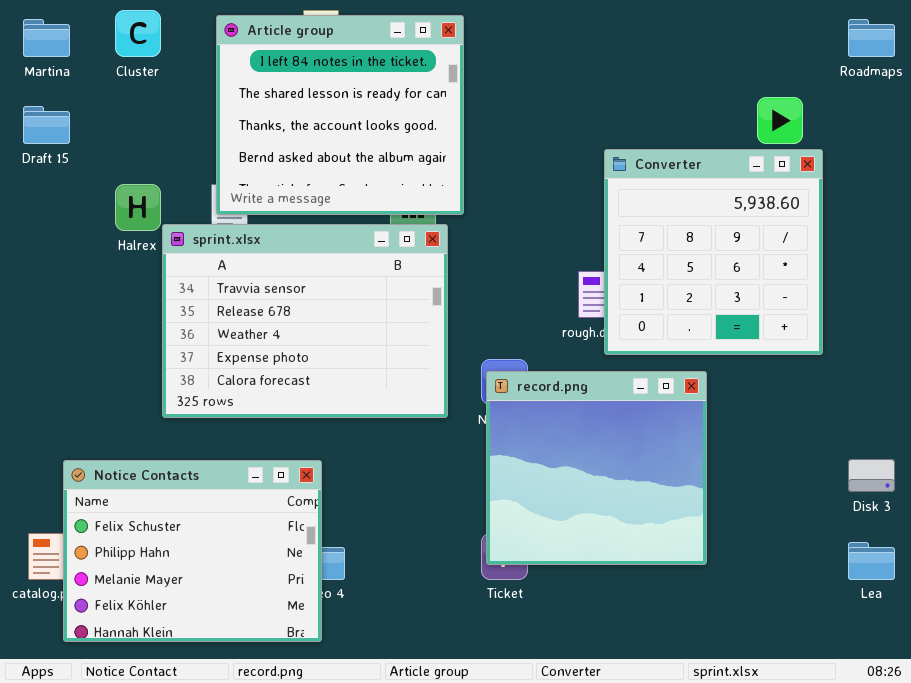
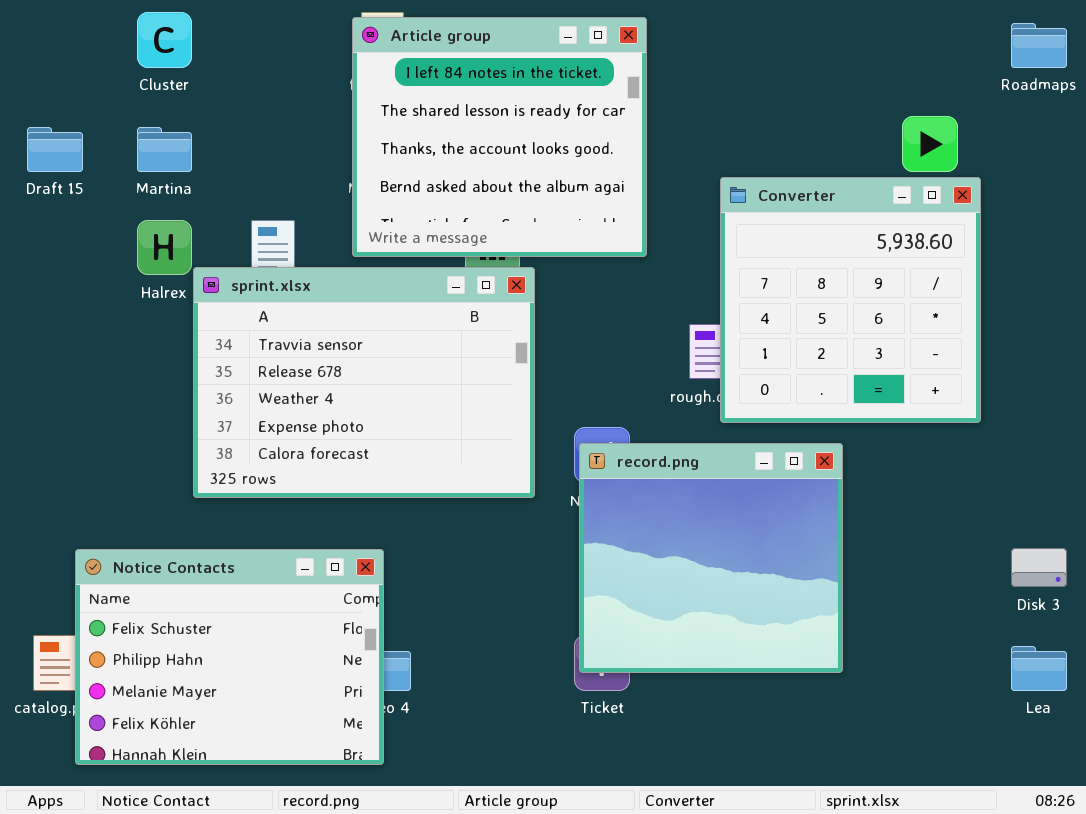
Article group: [216,15,464,215] -> [352,17,647,257], moved
Martina: [23,19,70,57] -> [137,127,192,172], moved

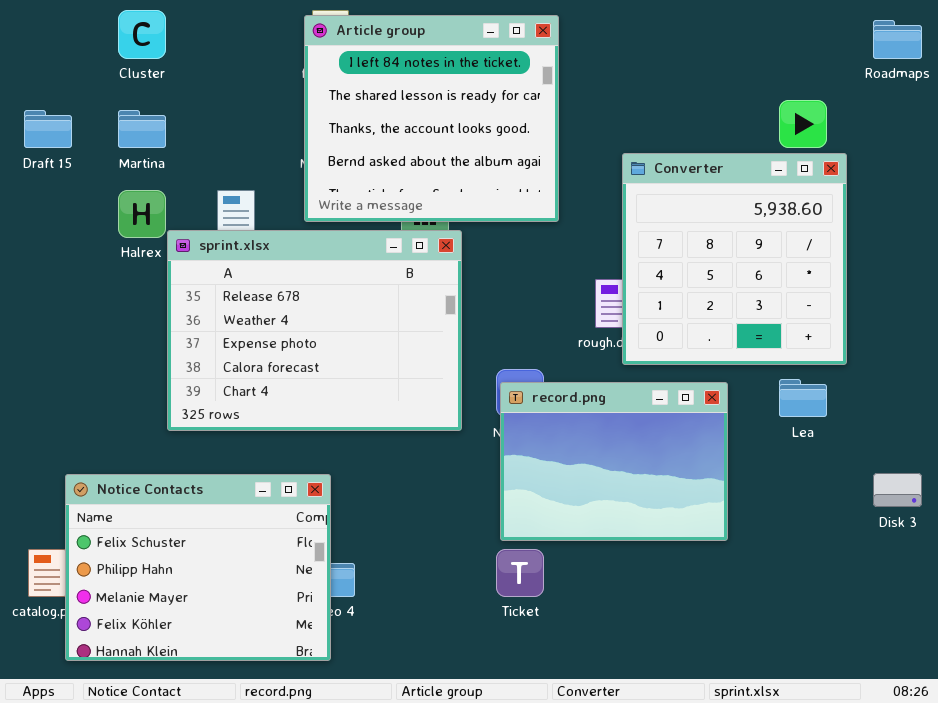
sprint.xlsx: [193,267,535,498] -> [167,230,462,431], scrolled down 1 row
record.png: [579,443,843,673] -> [500,382,728,541], resized
Lea: [1011,646,1067,691] -> [779,379,827,417], moved

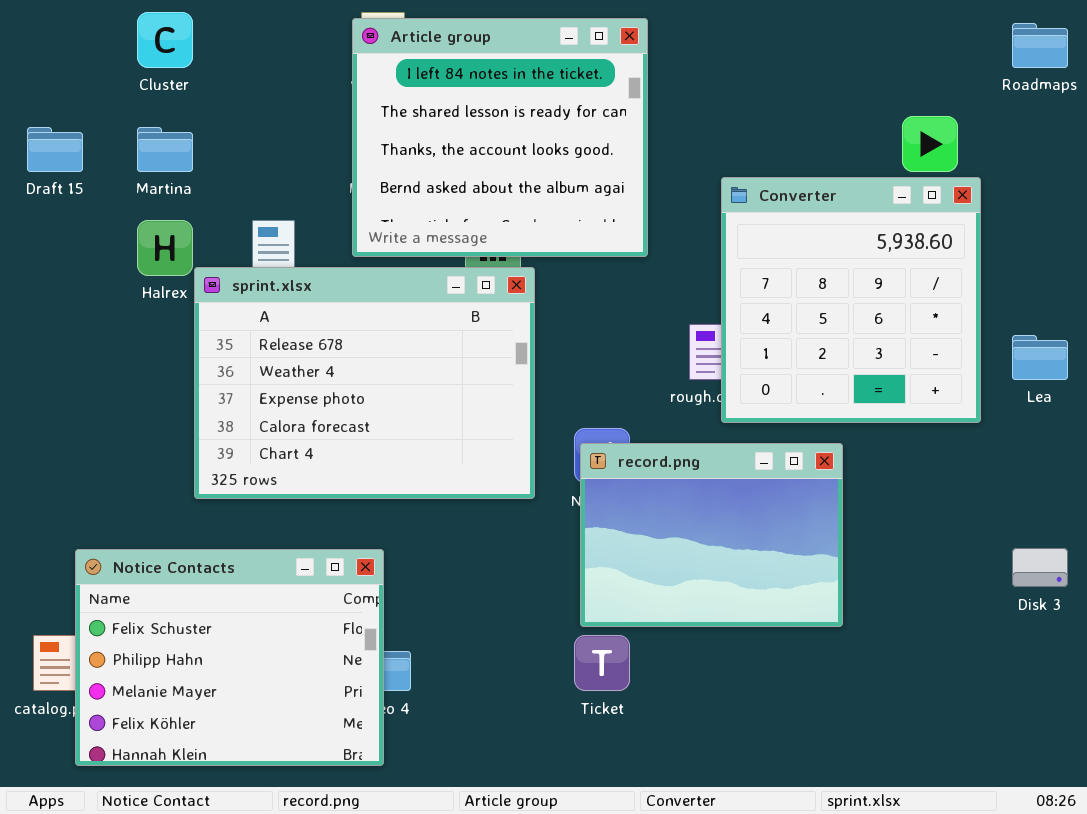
Lea: [779,379,827,417] -> [1012,335,1068,380], moved

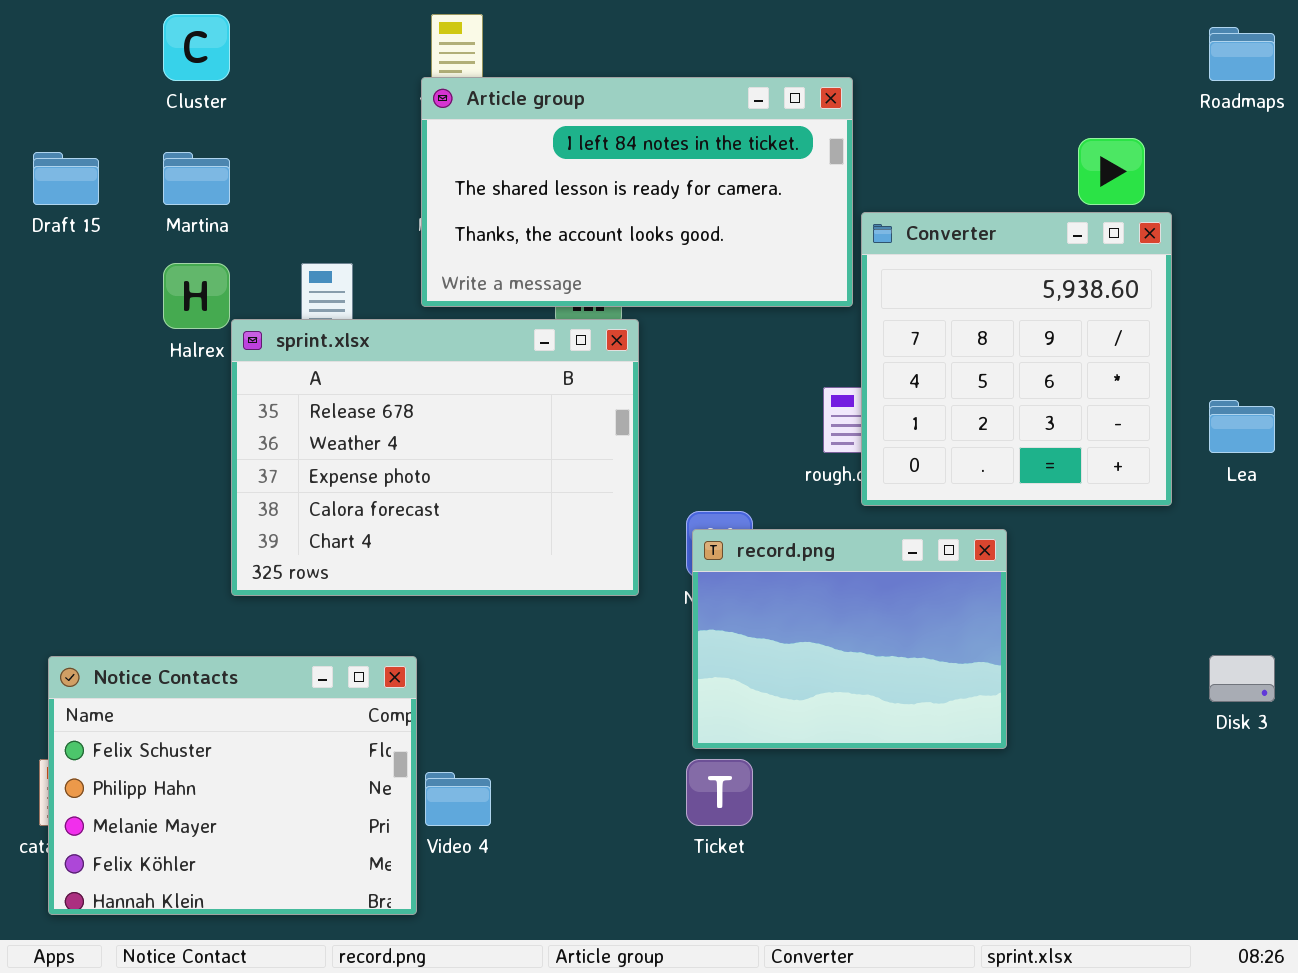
Article group: [352,18,648,257] -> [421,77,853,307], resized
Notice Contacts: [75,549,384,766] -> [48,656,417,915], moved

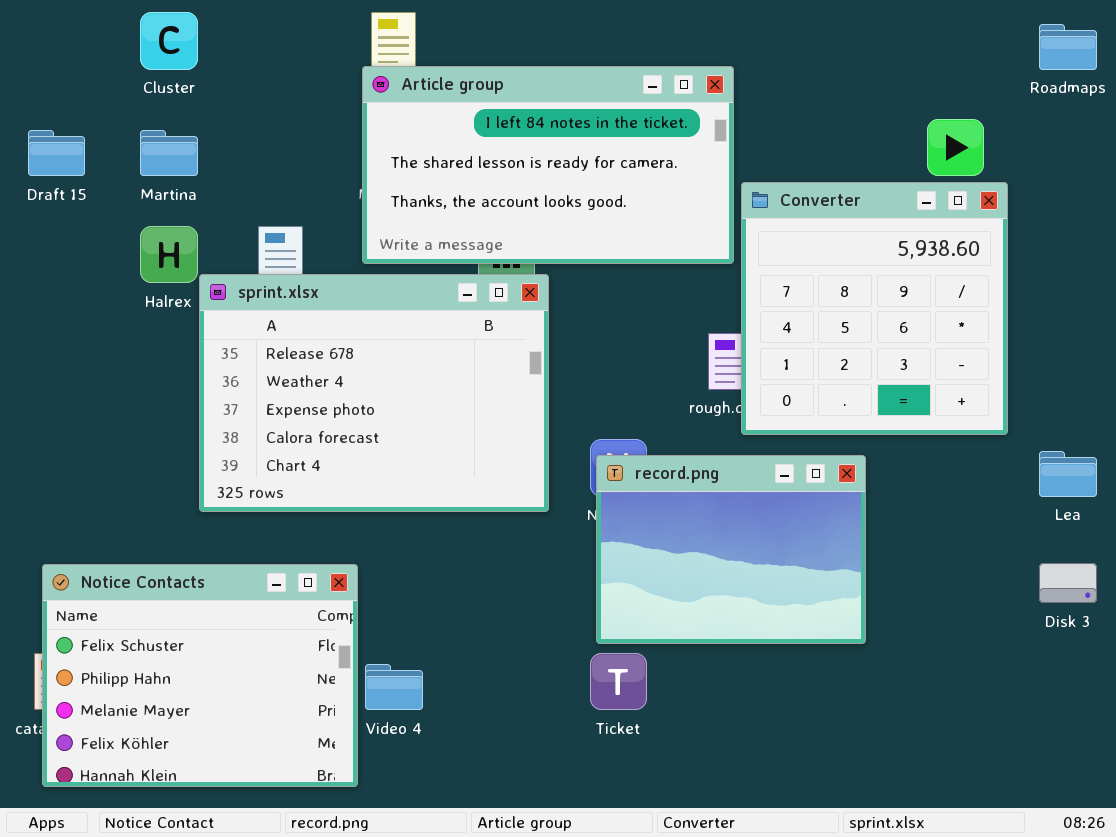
Lea: [1209,400,1275,453] -> [1039,451,1097,497], moved

